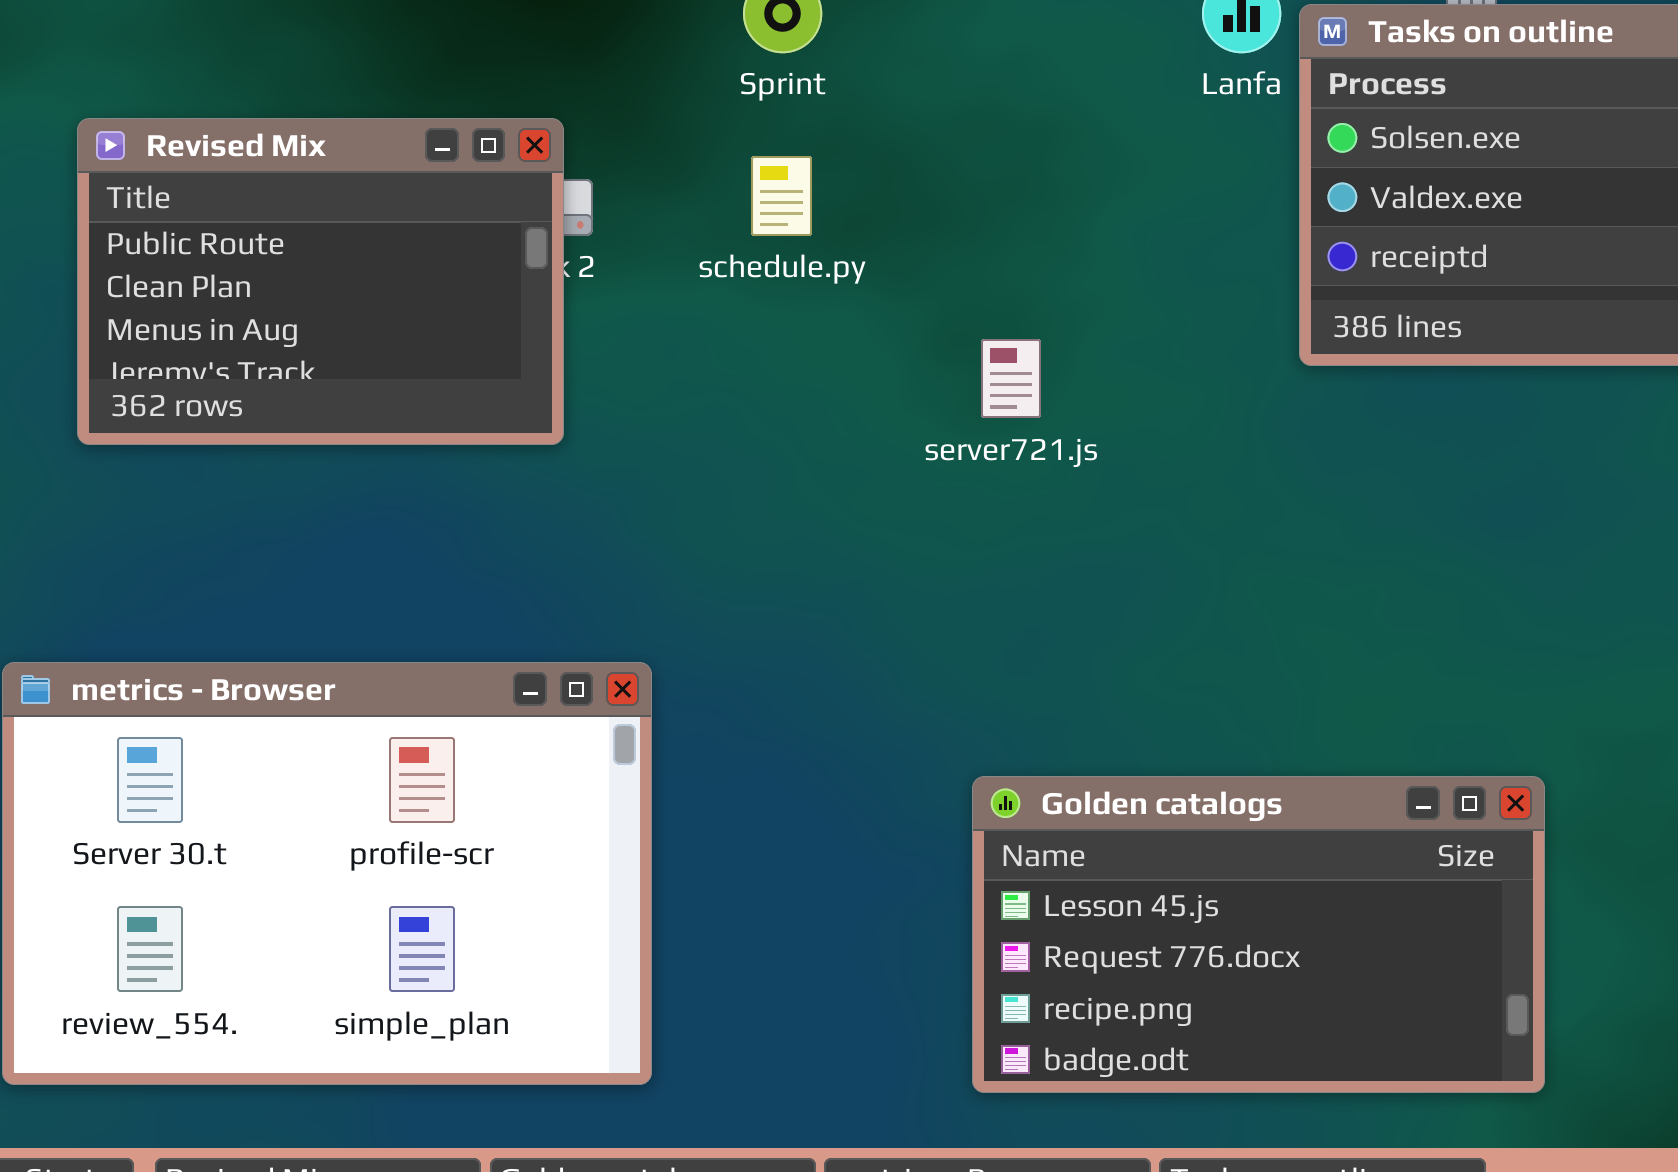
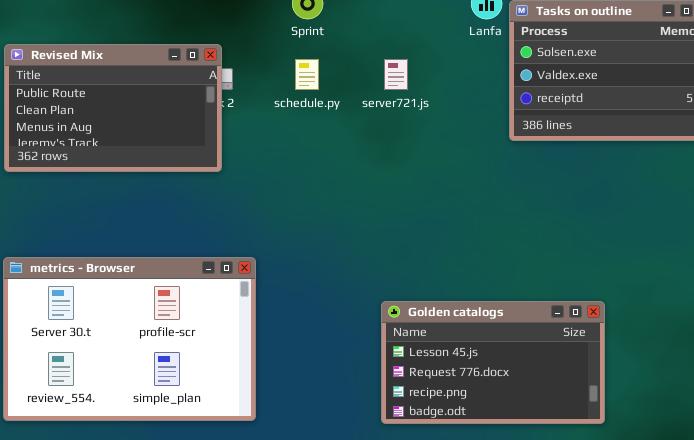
Revised Mix: [77,118,564,445] -> [4,44,222,172], resized
server721.js: [981,339,1041,418] -> [384,59,408,90], moved

